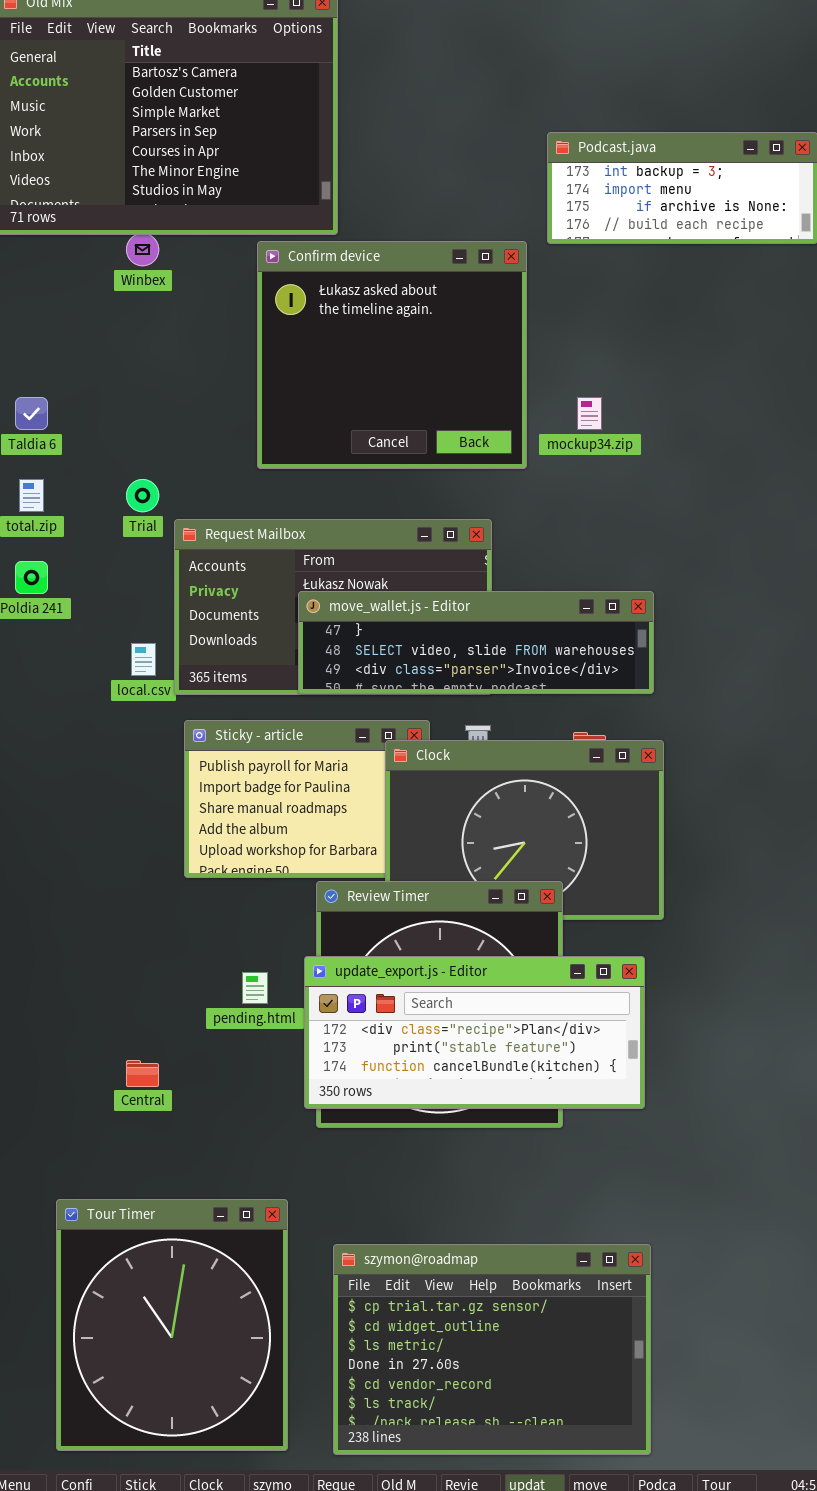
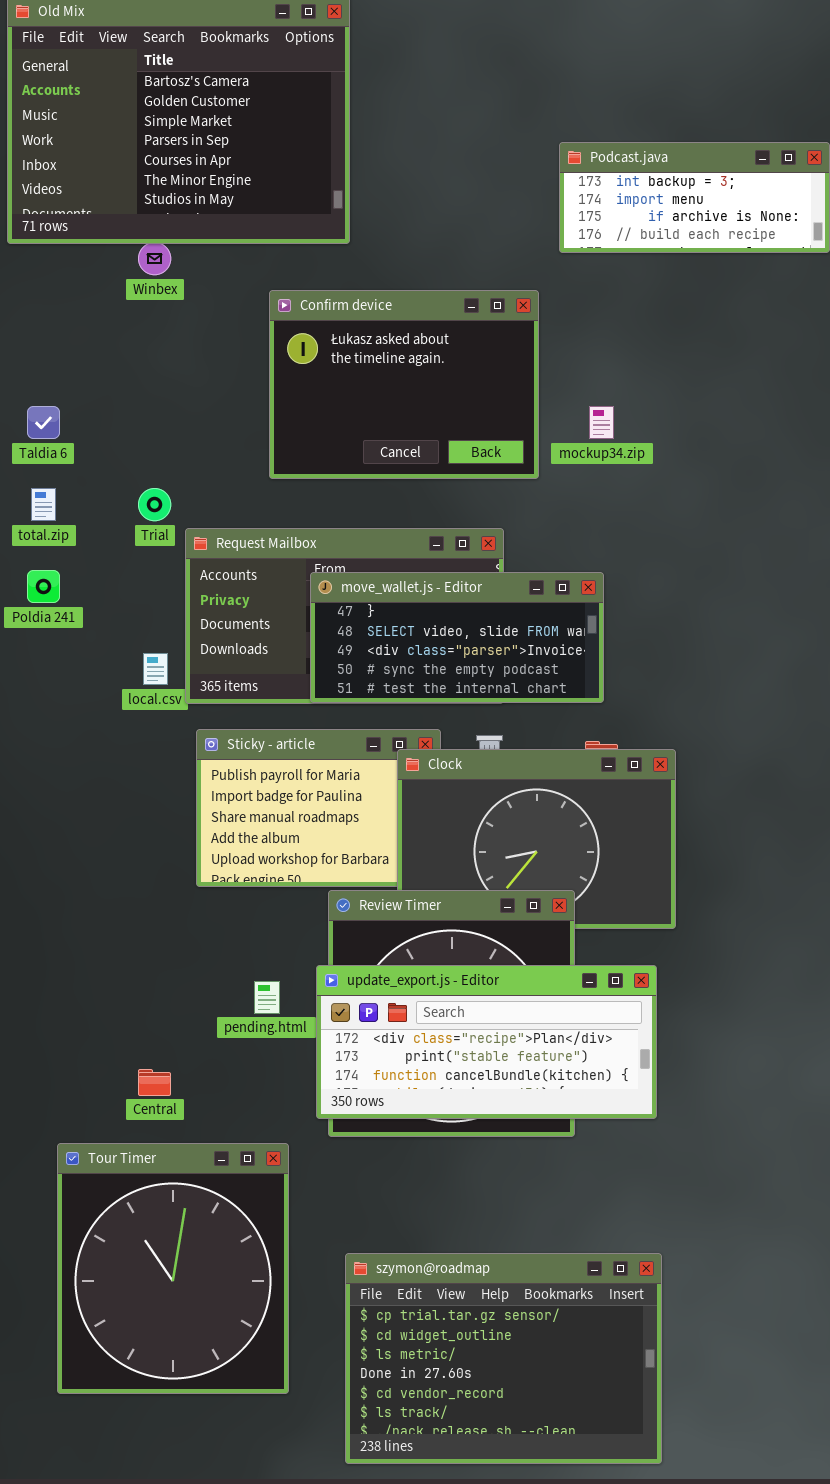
Confirm device: [257,241,527,469] -> [269,290,539,479], resized
move_wallet.js - Editor: [298,591,654,694] -> [310,572,604,703], resized
Tour Timer: [56,1199,288,1451] -> [57,1143,289,1394], moved

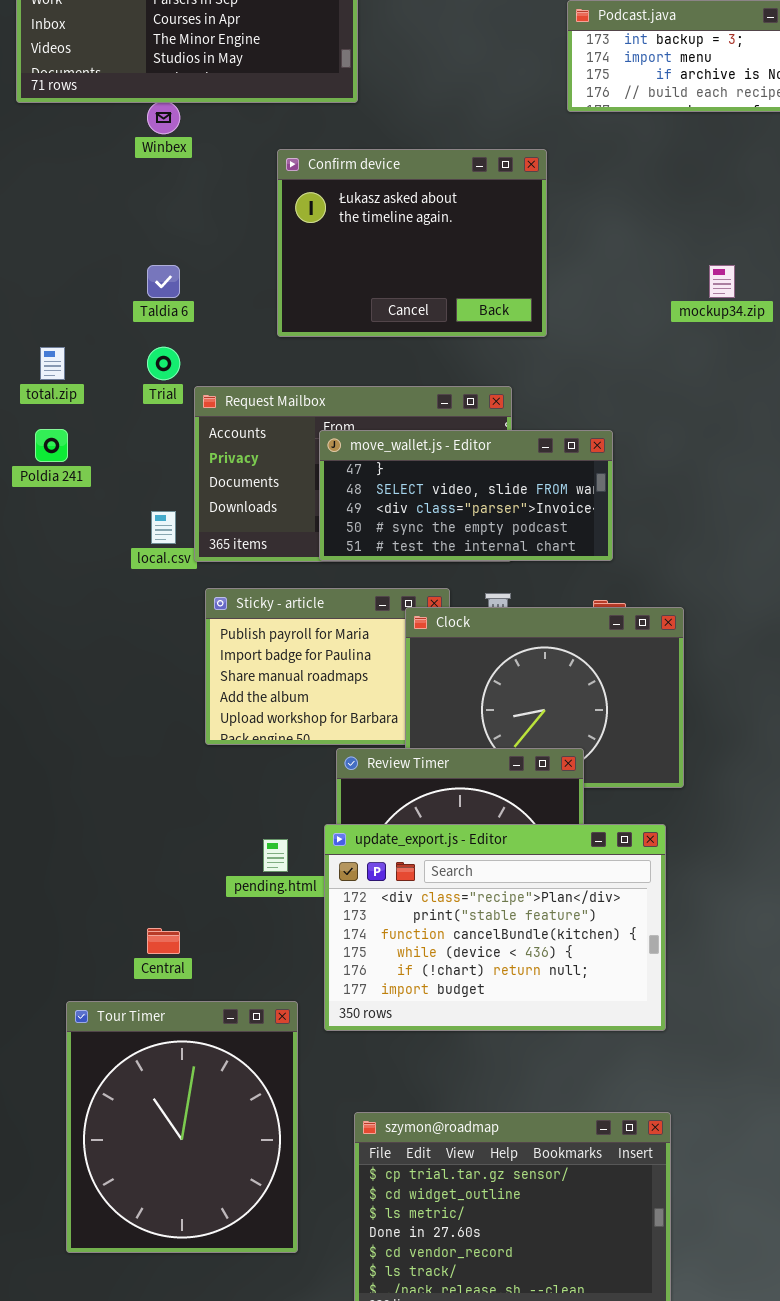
Taldia 6: [27,406,60,439] -> [147,265,180,298], moved
mockup34.zip: [589,406,614,439] -> [709,265,735,298], moved
update_export.js - Editor: [316,965,657,1119] -> [324,824,666,1031], resized

